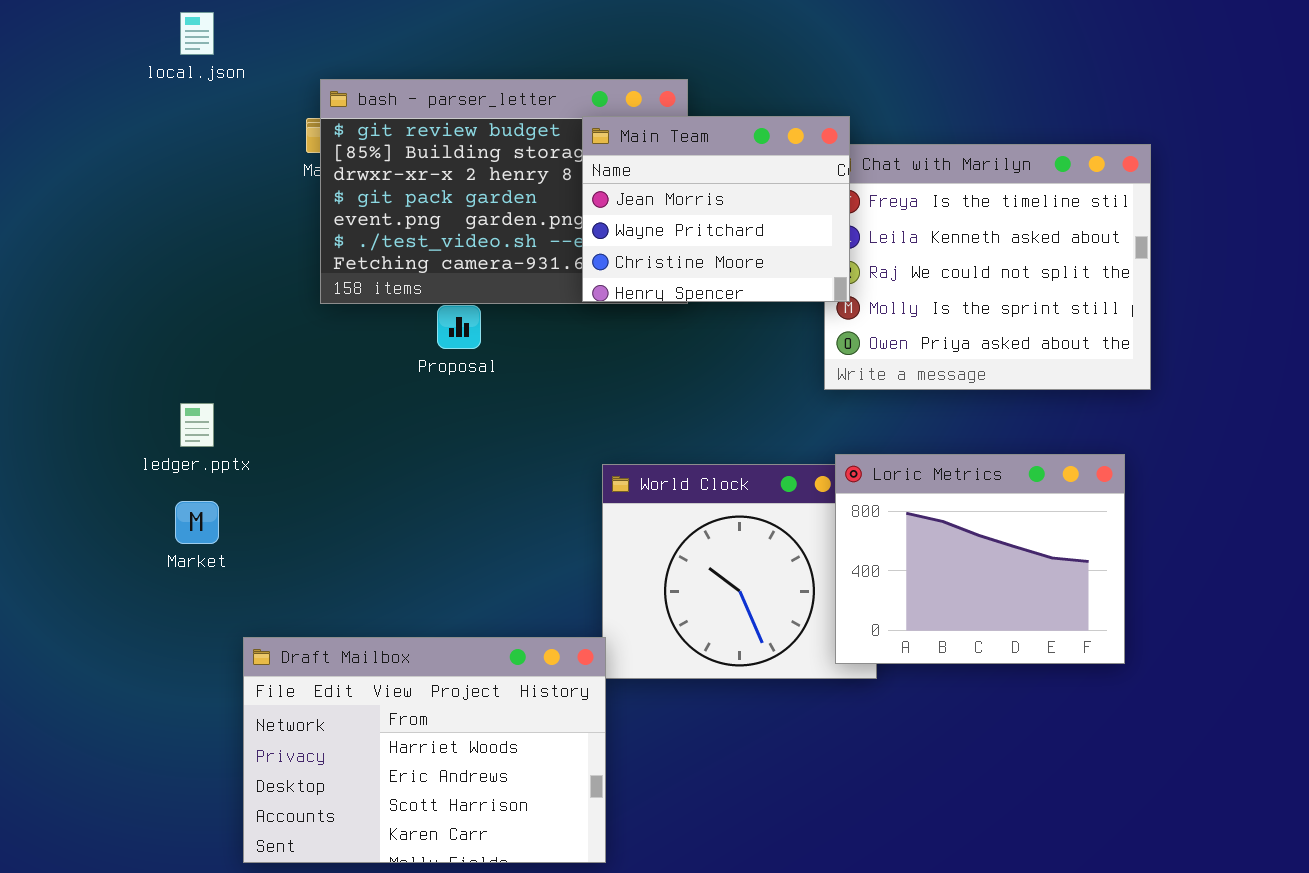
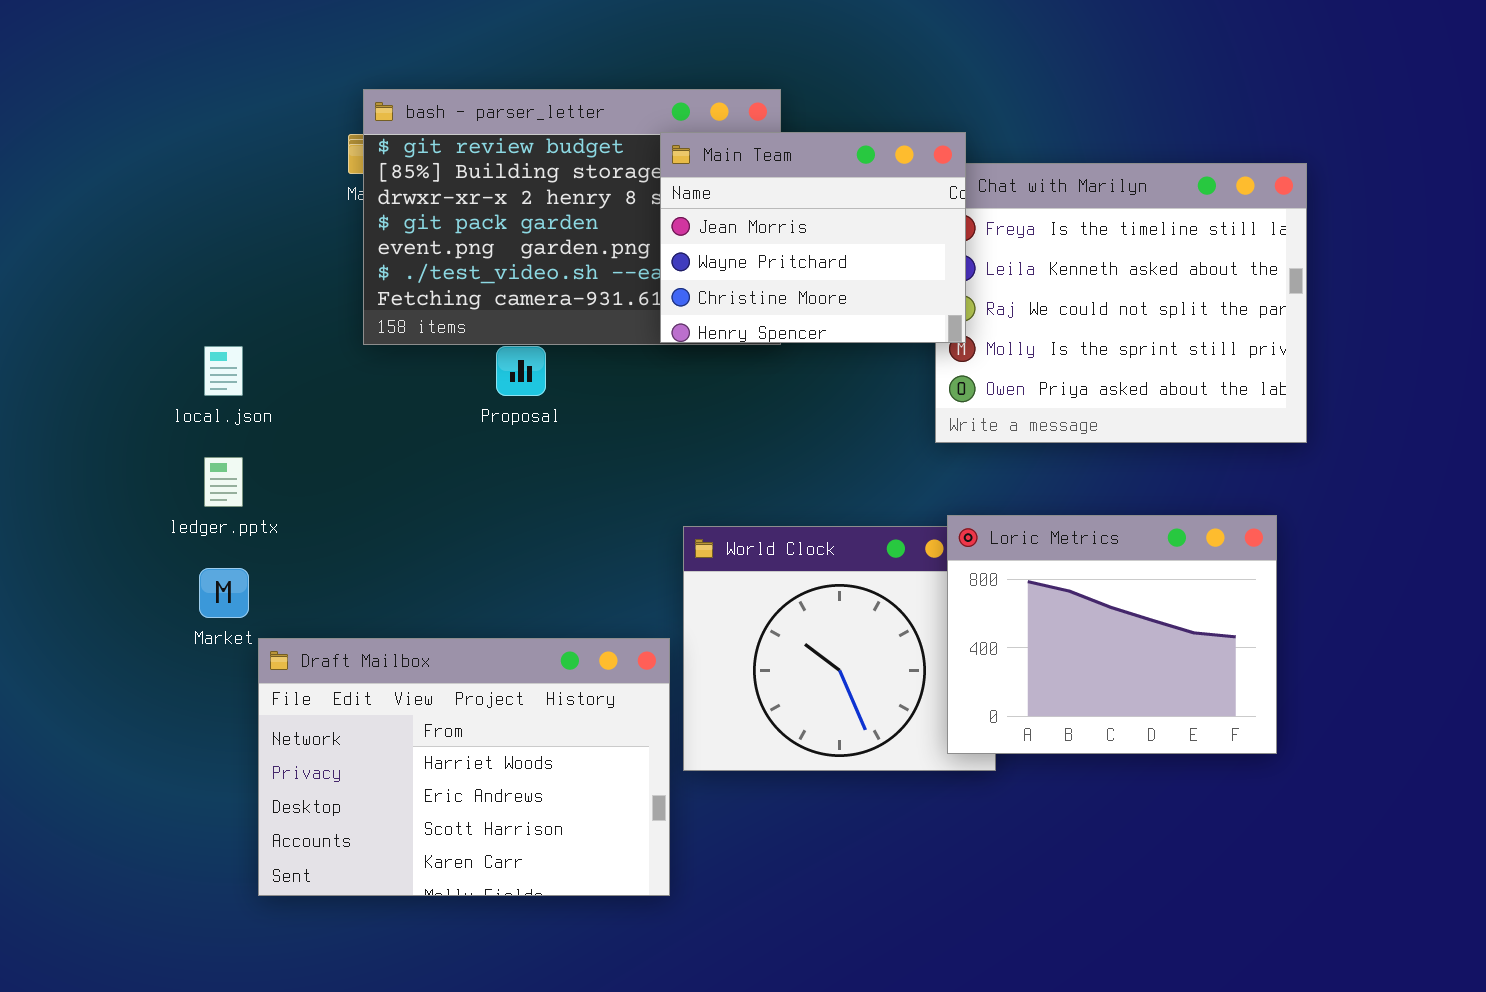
local.json: [180,12,214,55] -> [204,346,243,396], moved
Draft Mailbox: [243,637,606,863] -> [258,638,670,896], moved

